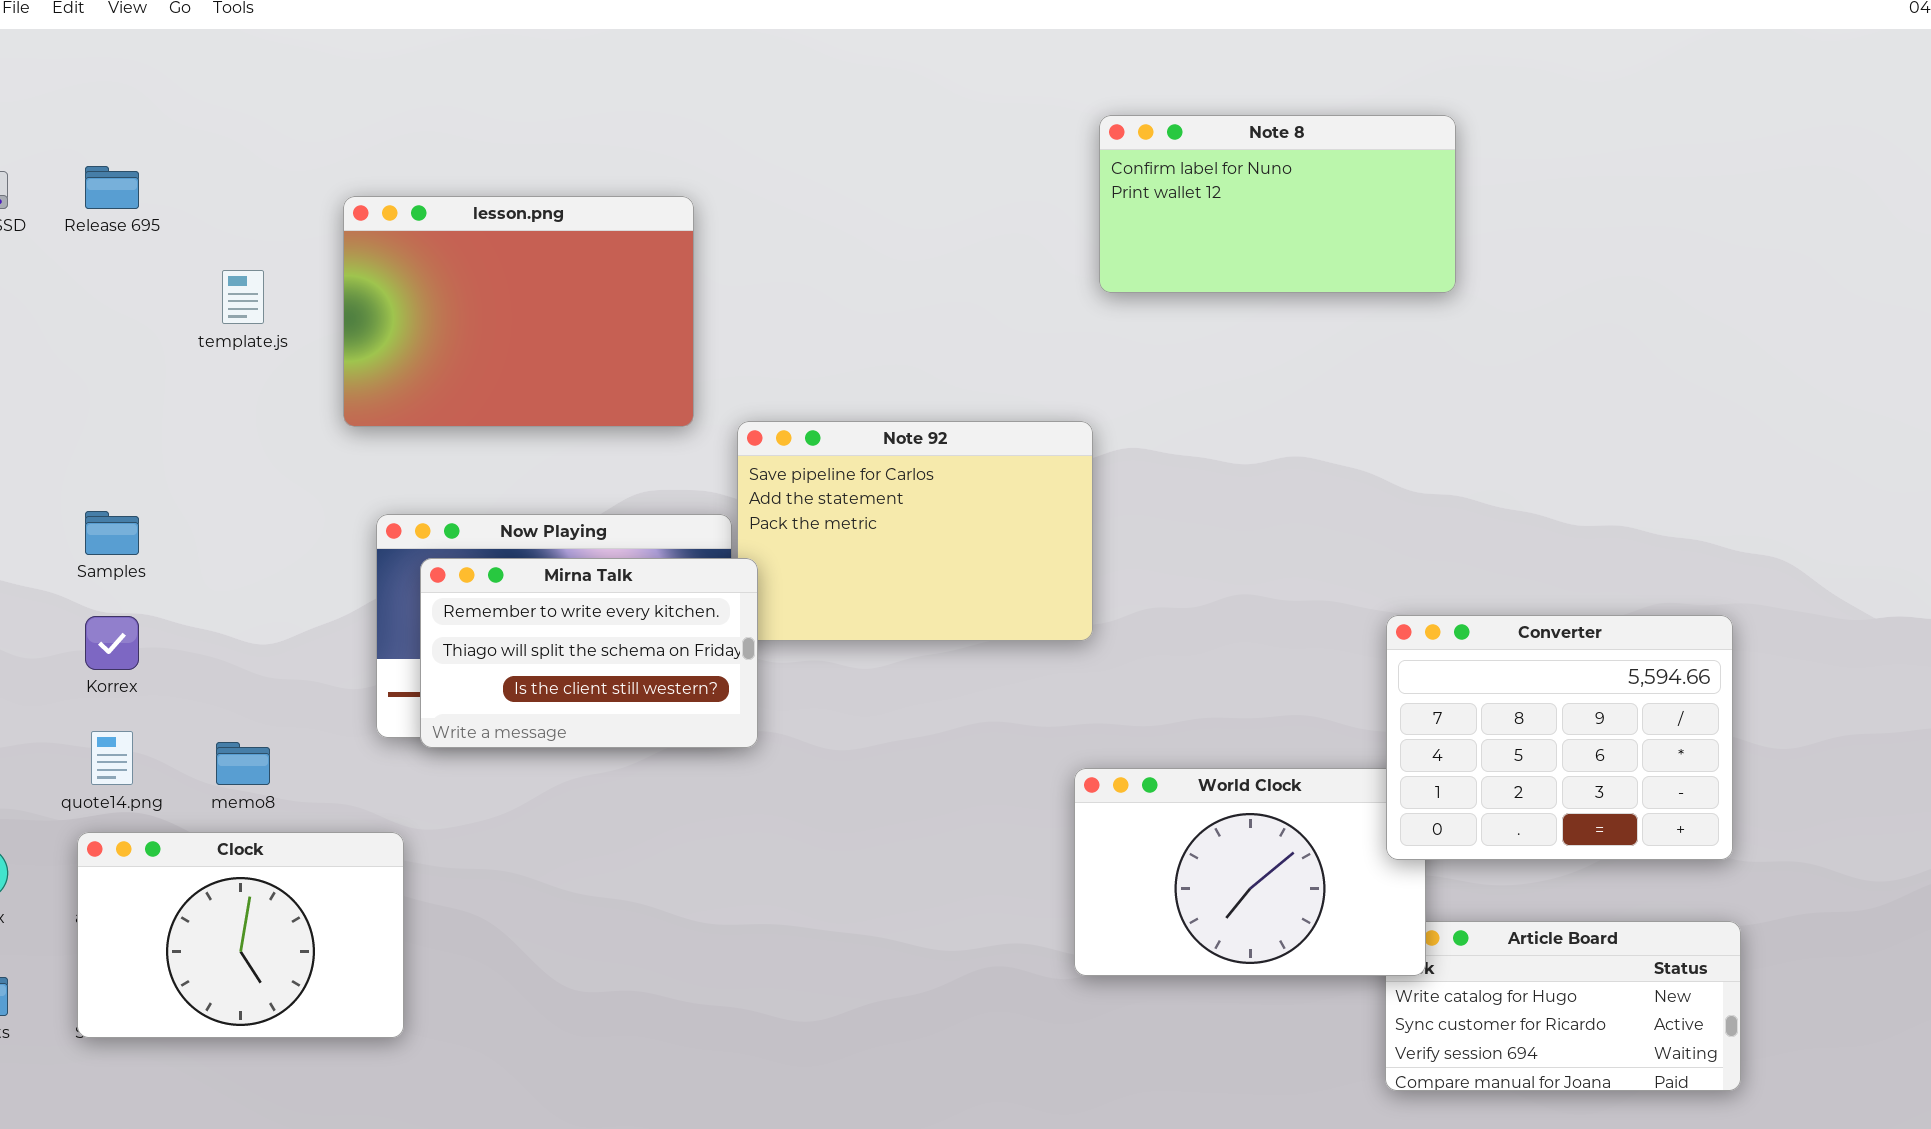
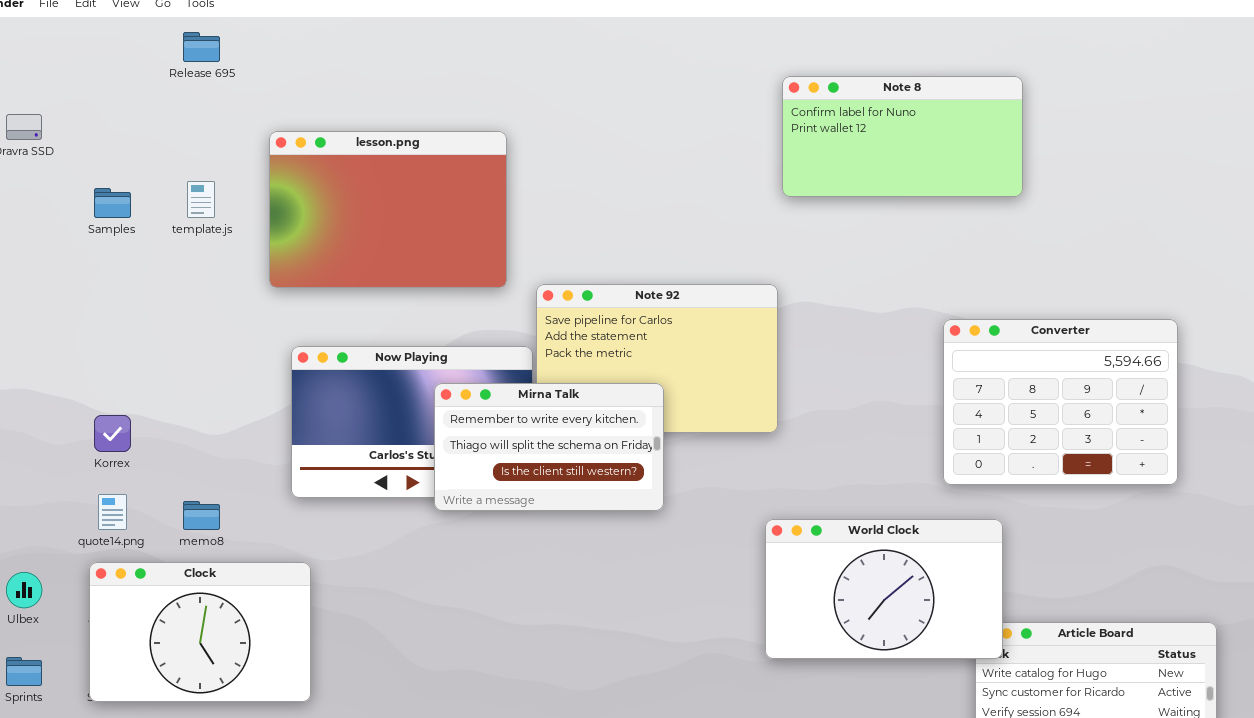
Release 695: [85,166,139,209] -> [183,32,220,62], moved
Samples: [85,511,139,555] -> [94,188,131,218], moved
Mirna Talk: [420,558,758,748] -> [434,383,664,511], moved
Converter: [1386,615,1733,860] -> [943,319,1178,485], moved

